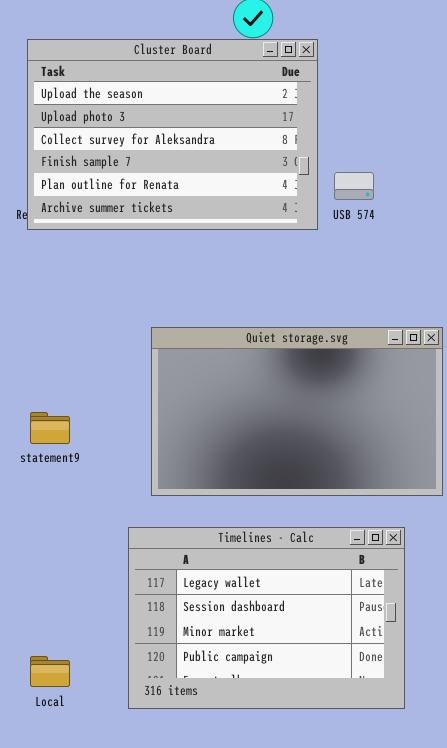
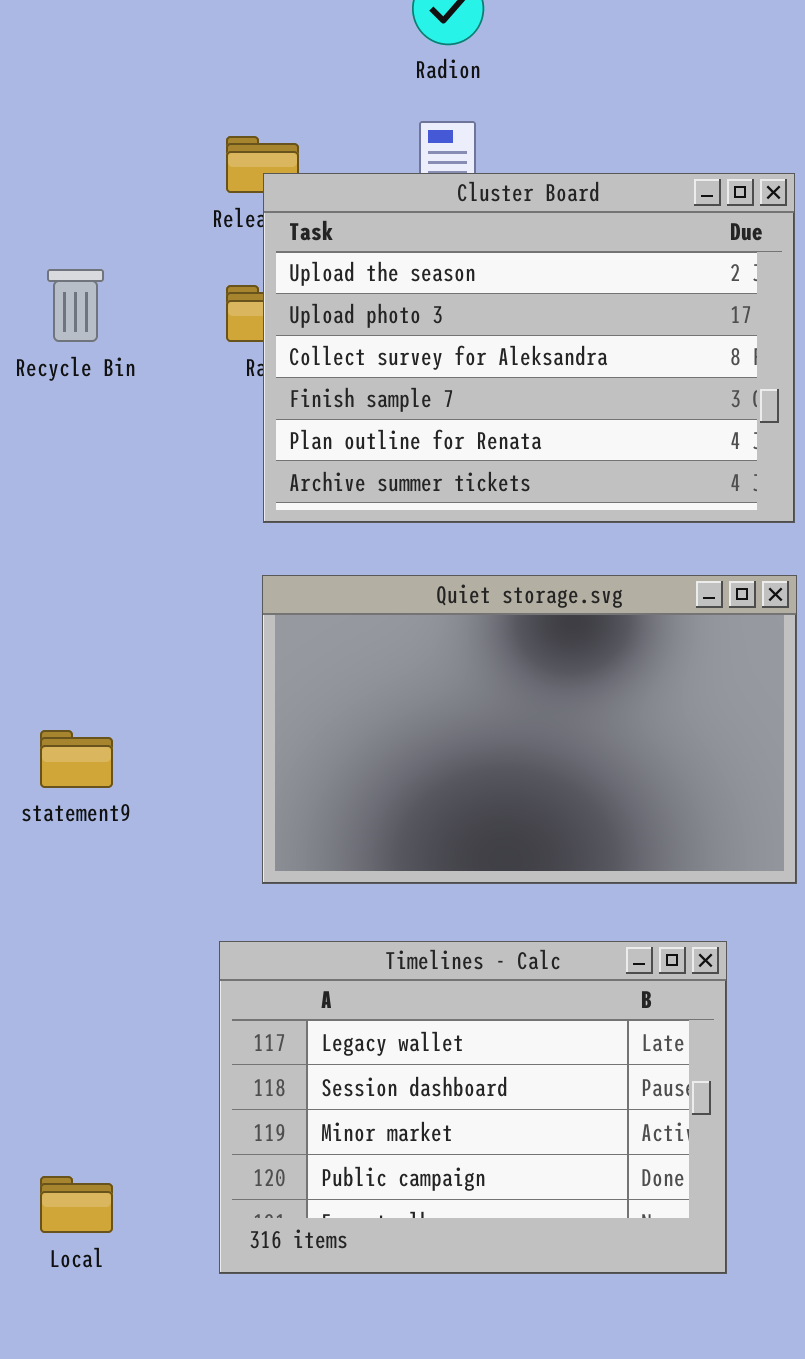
Cluster Board: [27,39,318,230] -> [263,173,795,523], moved

